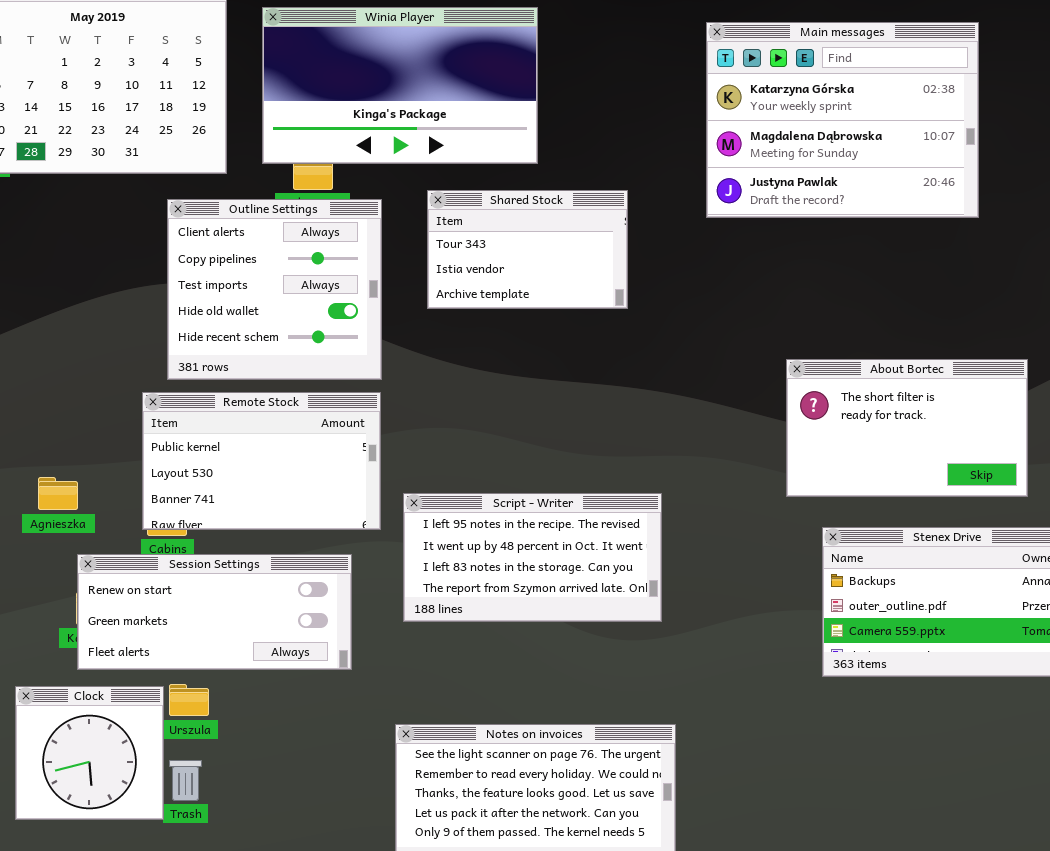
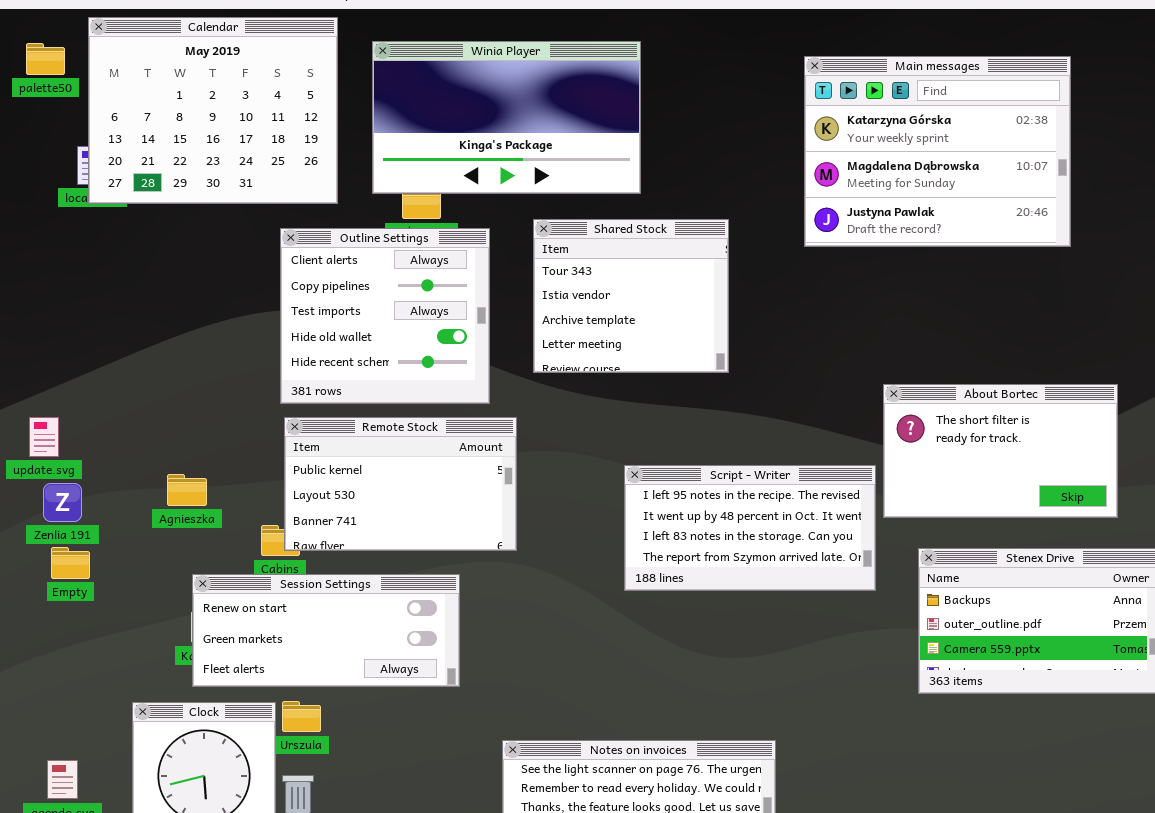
Shared Stock: [427,190,628,309] -> [533,219,729,373], resized
Remote Stock: [142,392,381,530] -> [284,417,517,551], moved
Agnieszka: [38,477,78,510] -> [167,474,207,506], moved
Script - Writer: [403,493,662,622] -> [624,465,876,591], moved

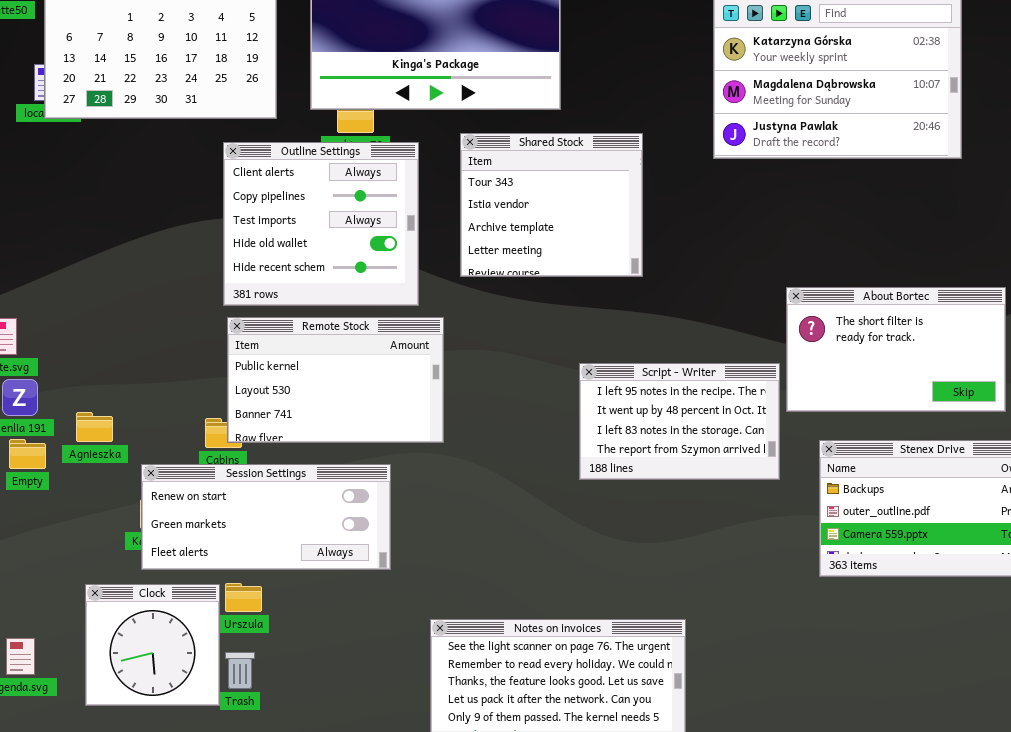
Script - Writer: [624,465,876,591] -> [579,363,780,480], resized
Agnieszka: [167,474,207,506] -> [76,412,113,442], moved

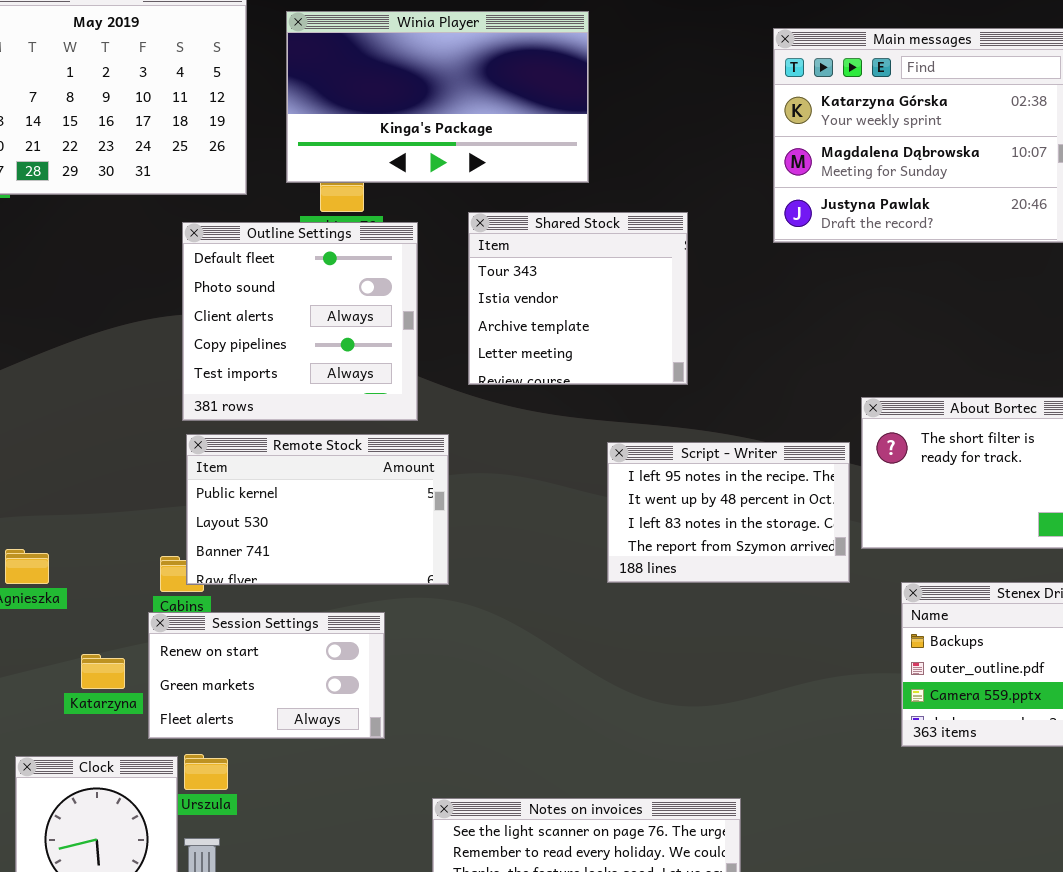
Outline Settings: [223,142,419,306] -> [182,222,418,421], scrolled up 2 rows
Script - Writer: [579,363,780,480] -> [607,442,850,583], moved
Session Settings: [141,464,391,570] -> [148,612,385,739], resized

